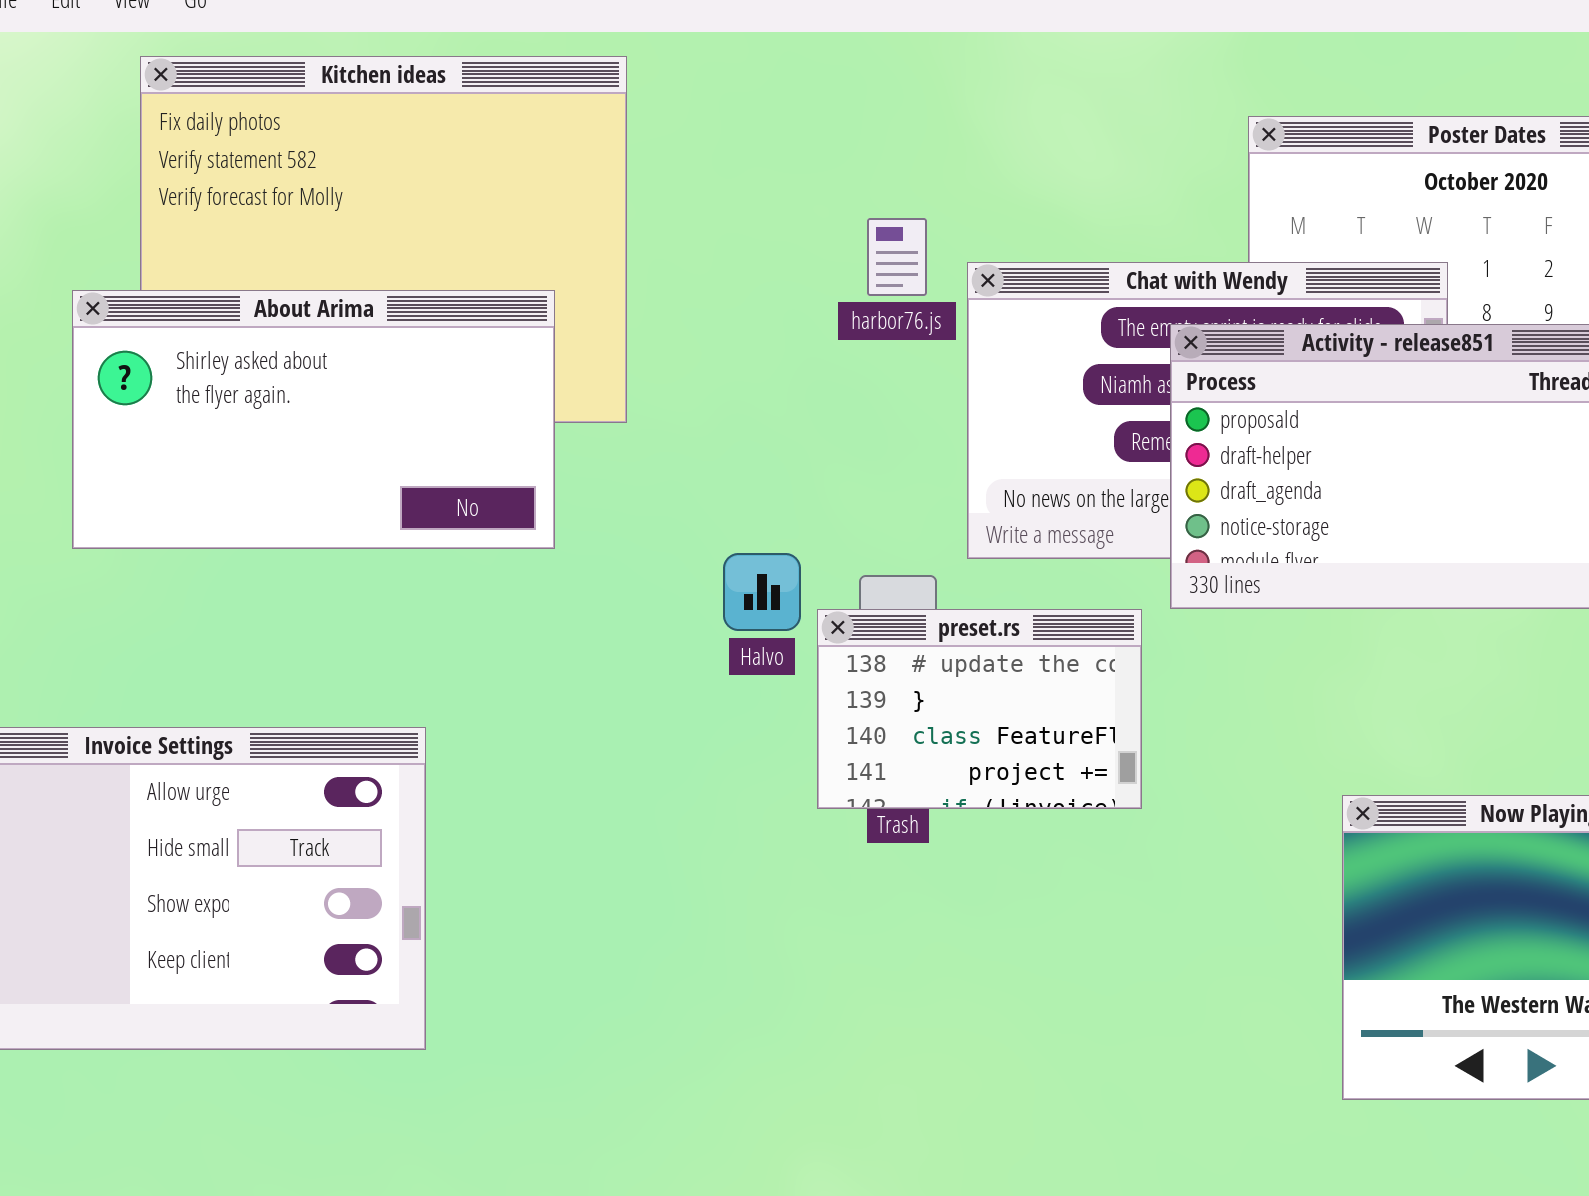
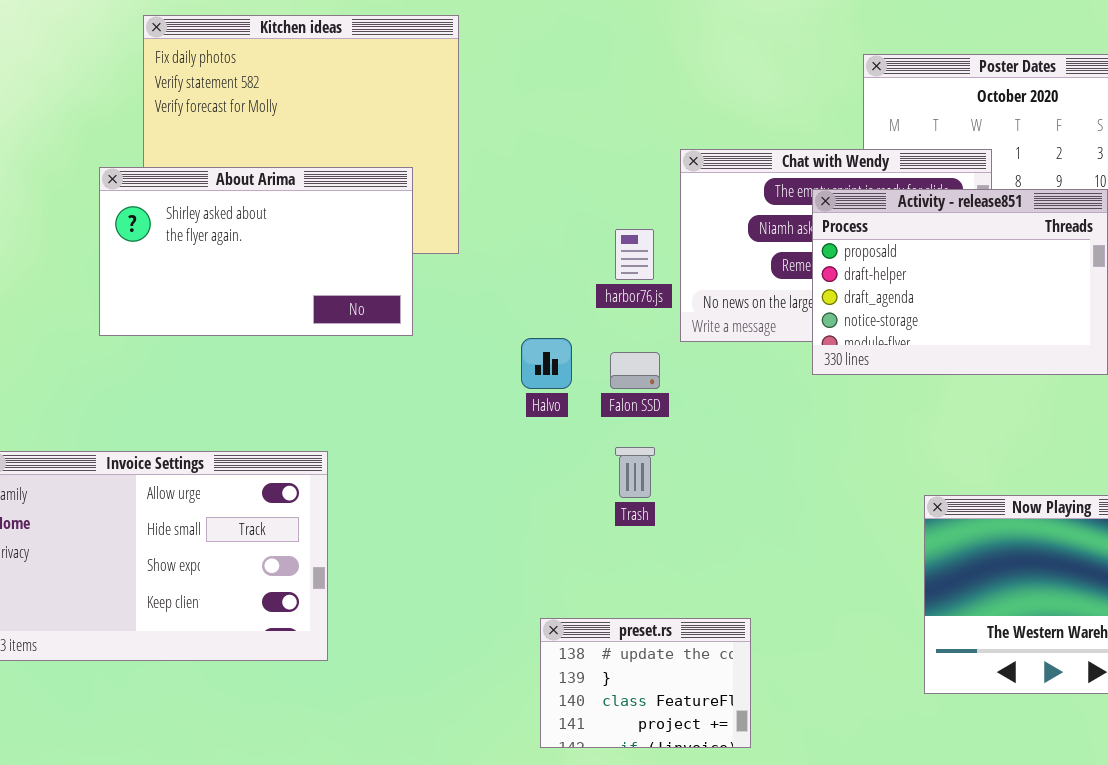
harbor76.js: [867,218,927,296] -> [615,229,654,280], moved
preset.rs: [817,609,1142,809] -> [540,618,751,748], moved

